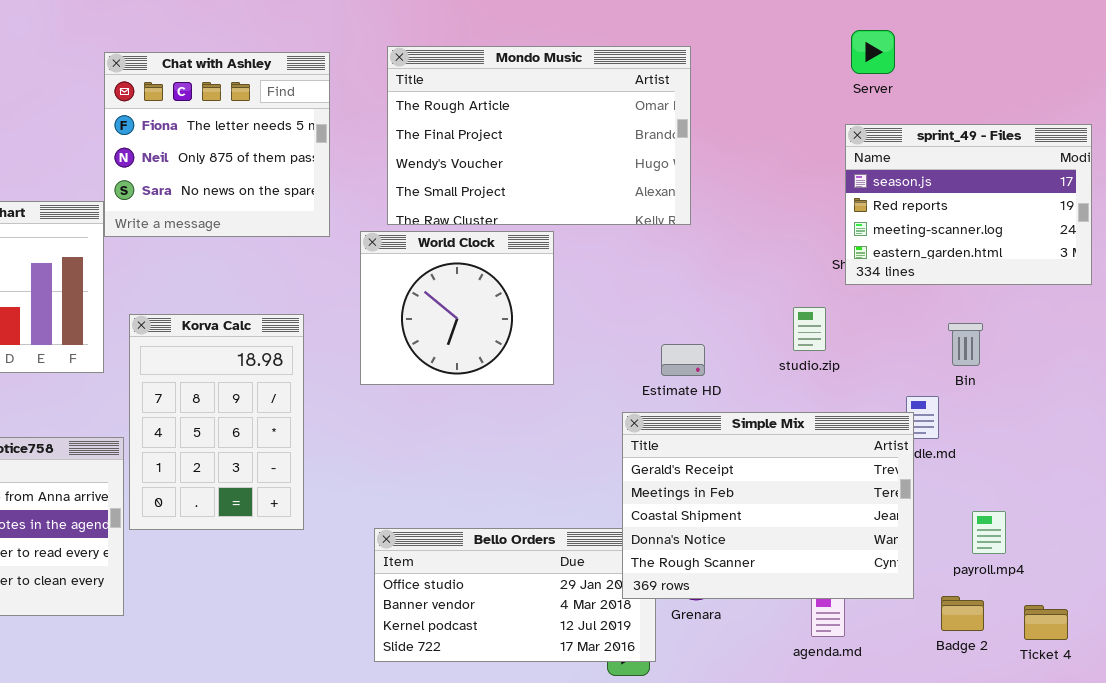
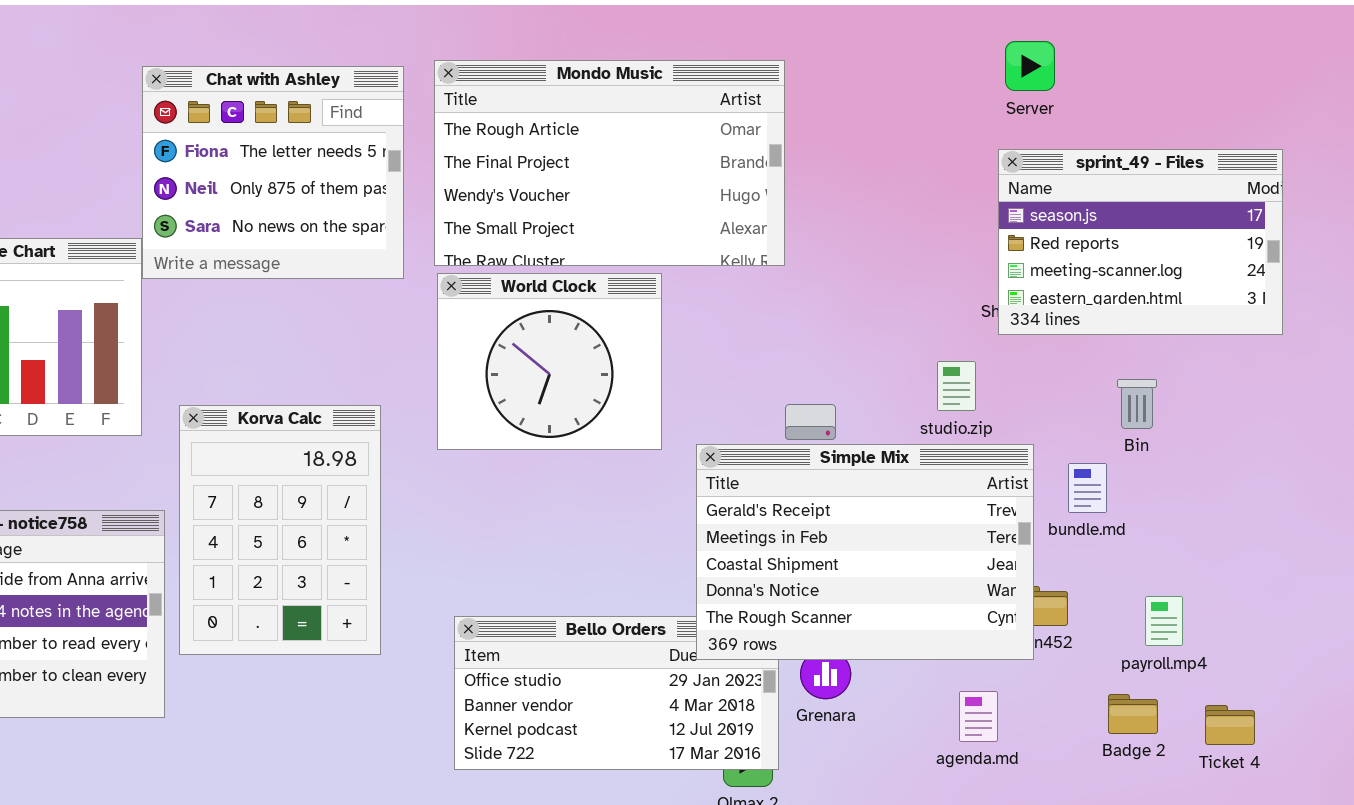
Mondo Music: [387,46,691,225] -> [434,60,785,266], moved
Korva Calc: [129,314,304,530] -> [179,405,381,655], moved
Simple Mix: [622,412,914,599] -> [696,444,1034,660], moved

